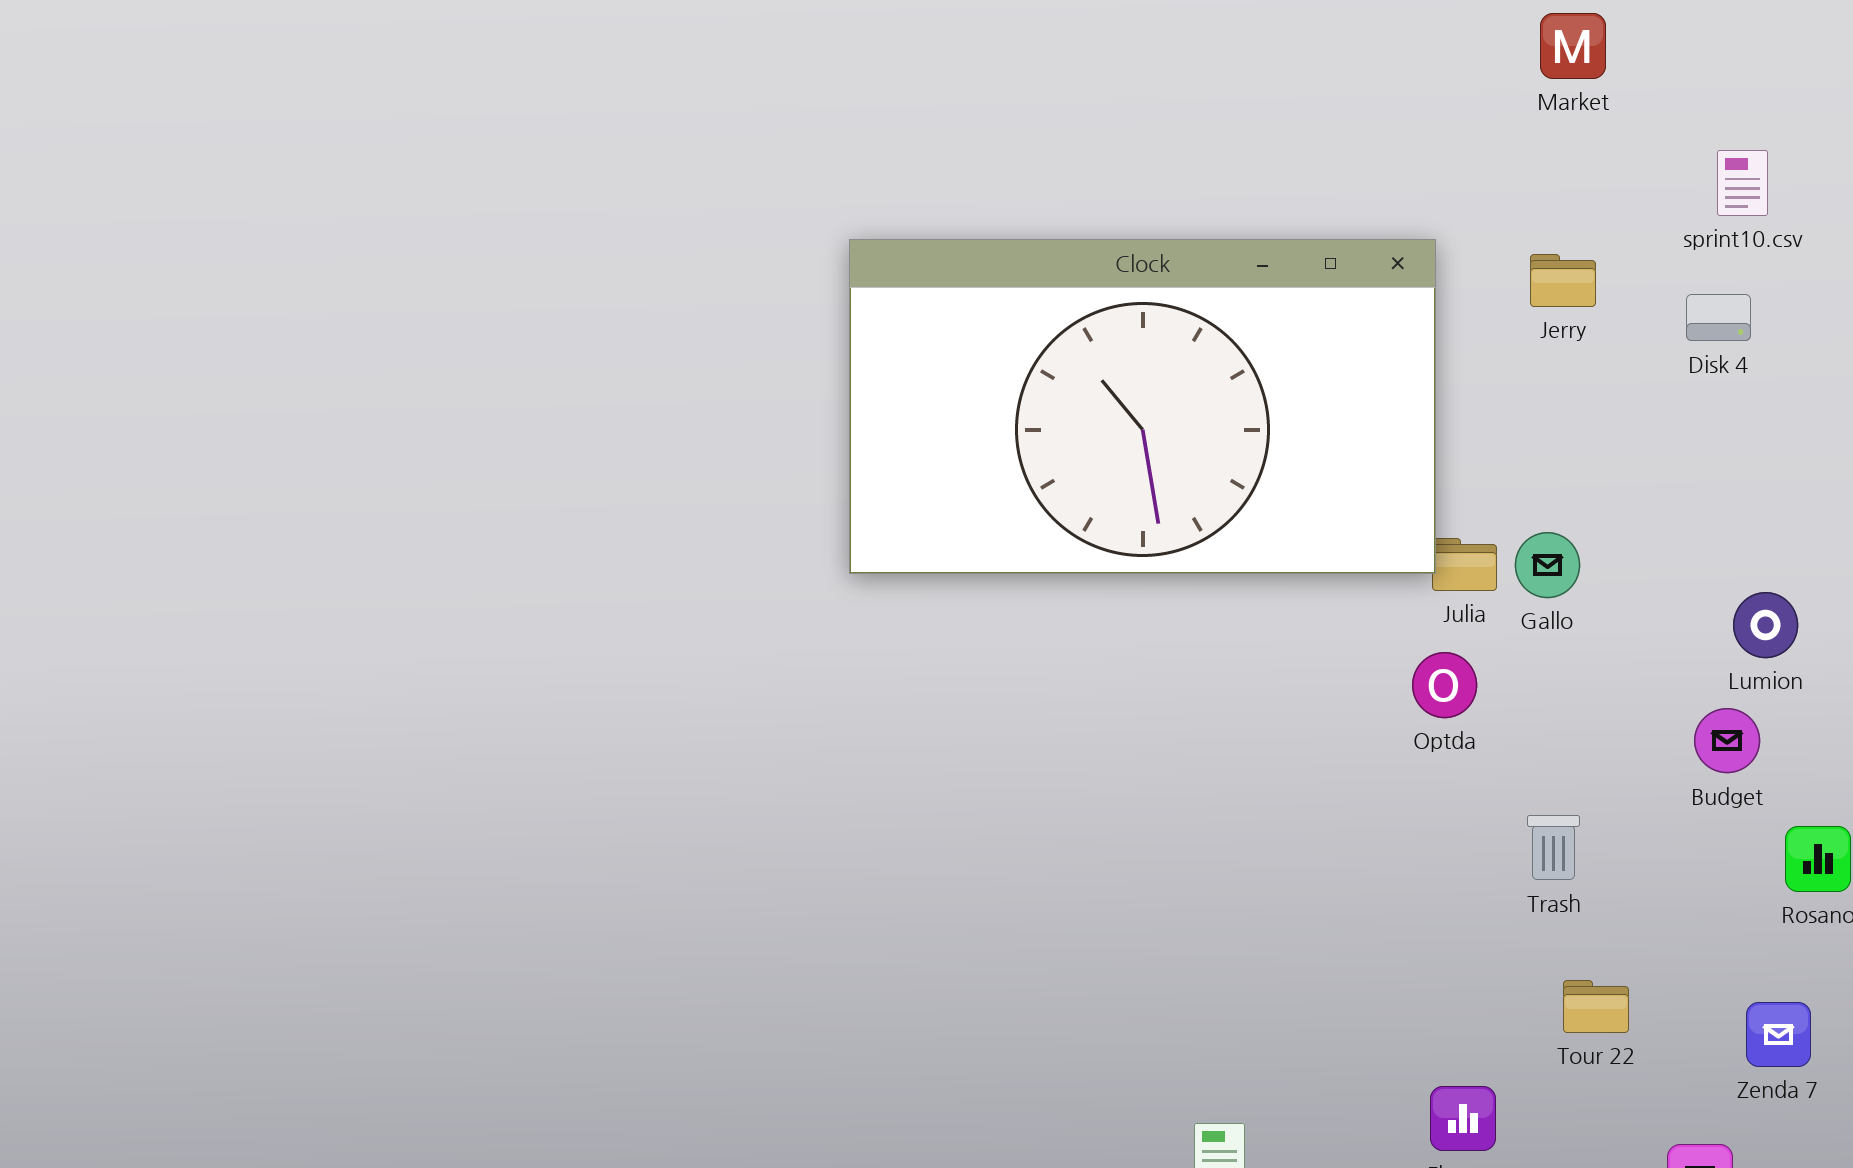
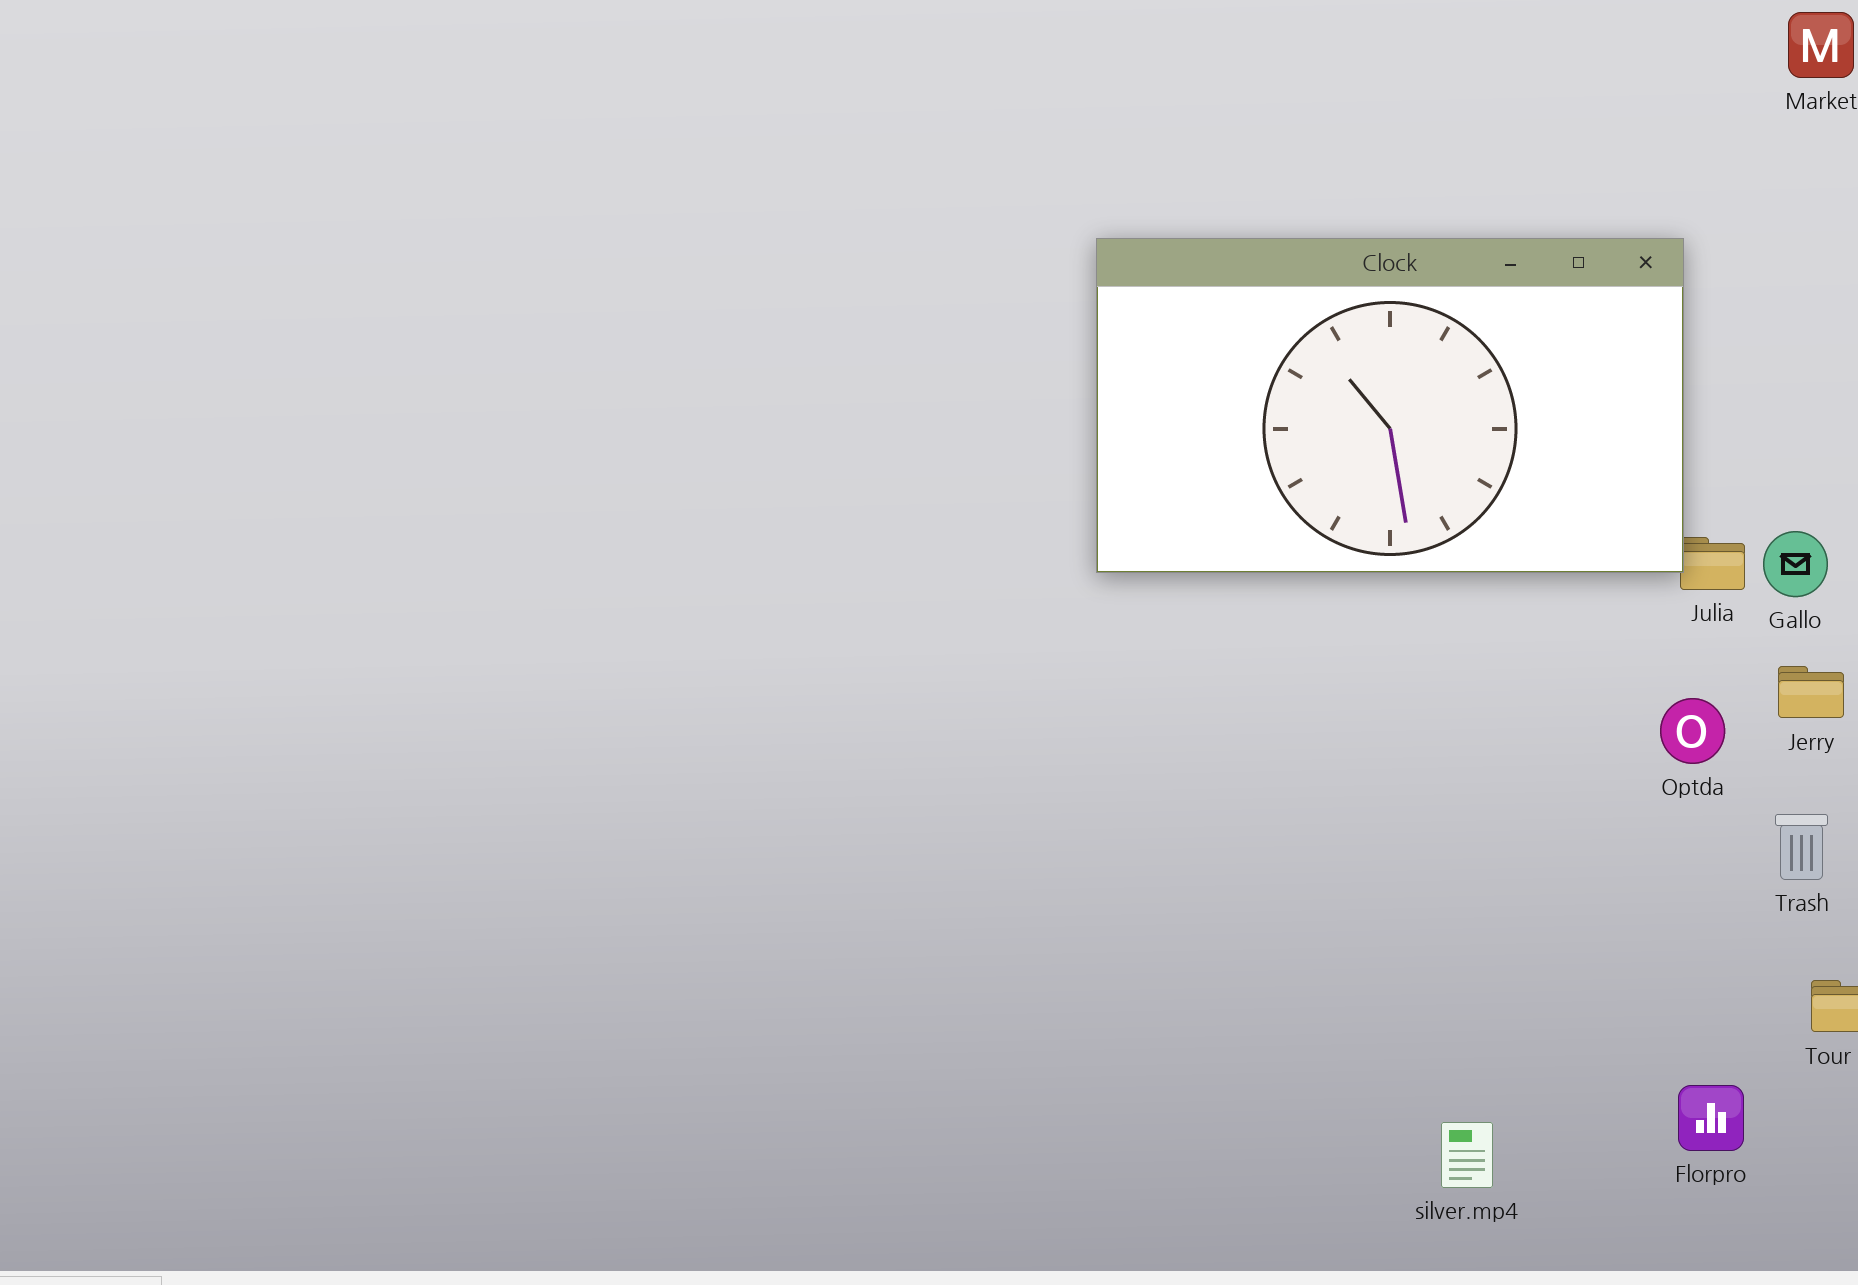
Jerry: [1530,254,1596,307] -> [1778,666,1844,718], moved
Optda: [1412,652,1477,718] -> [1660,698,1725,764], moved

